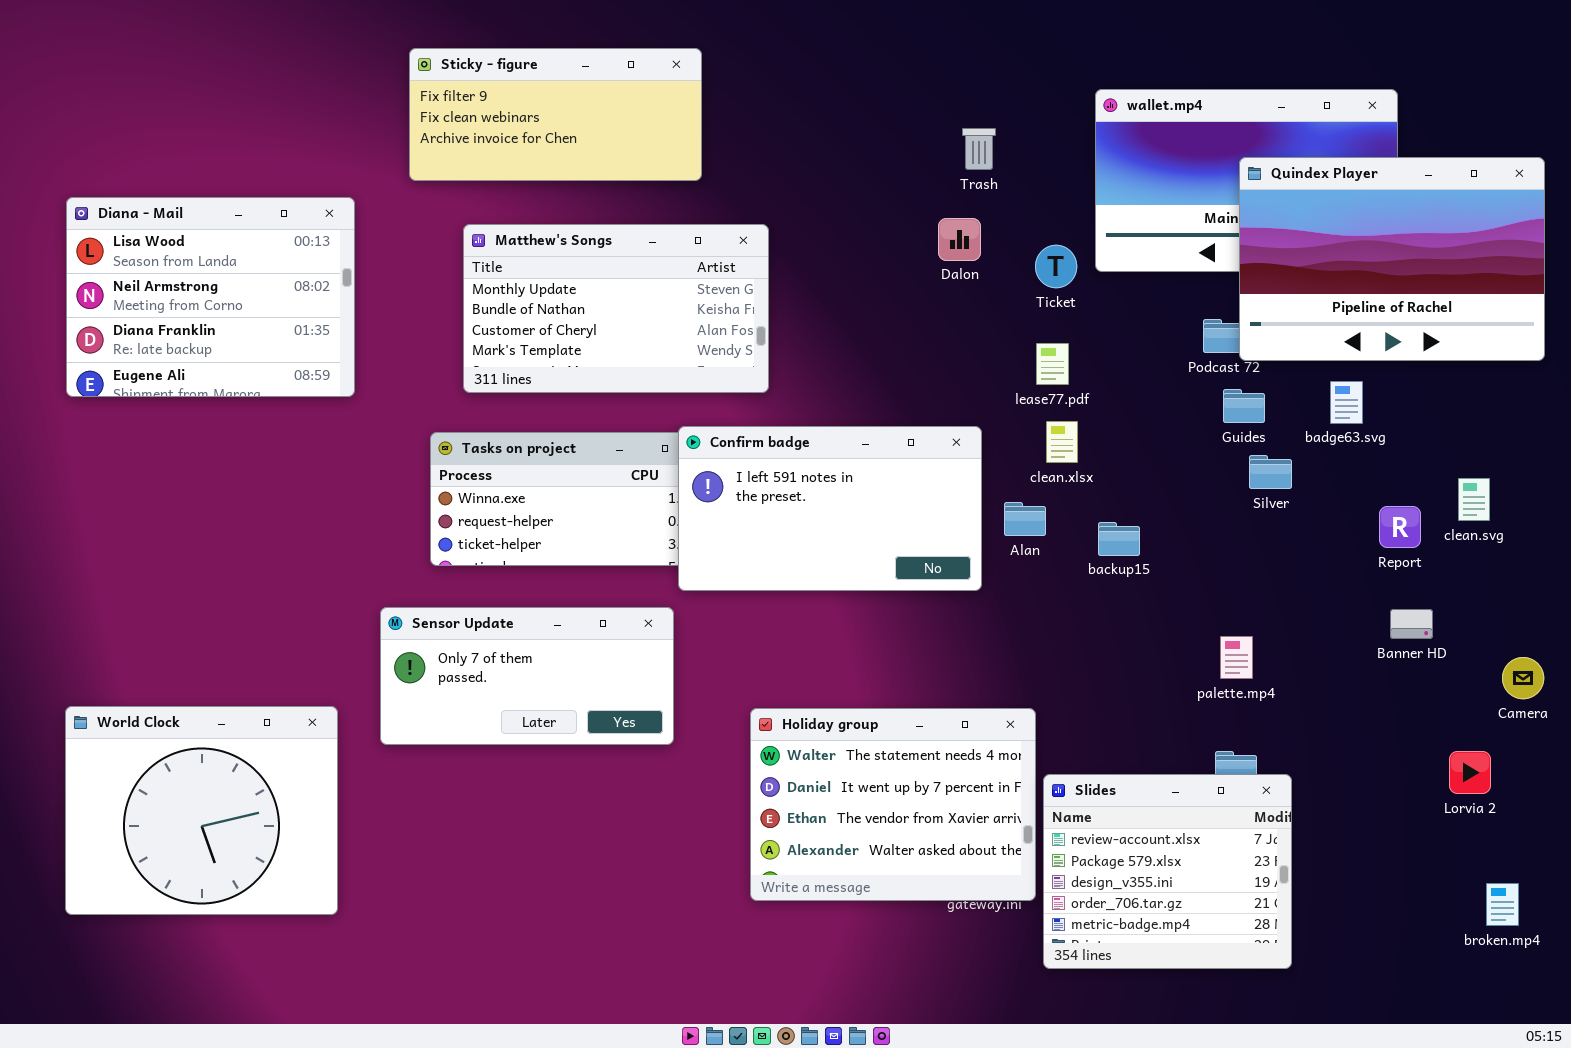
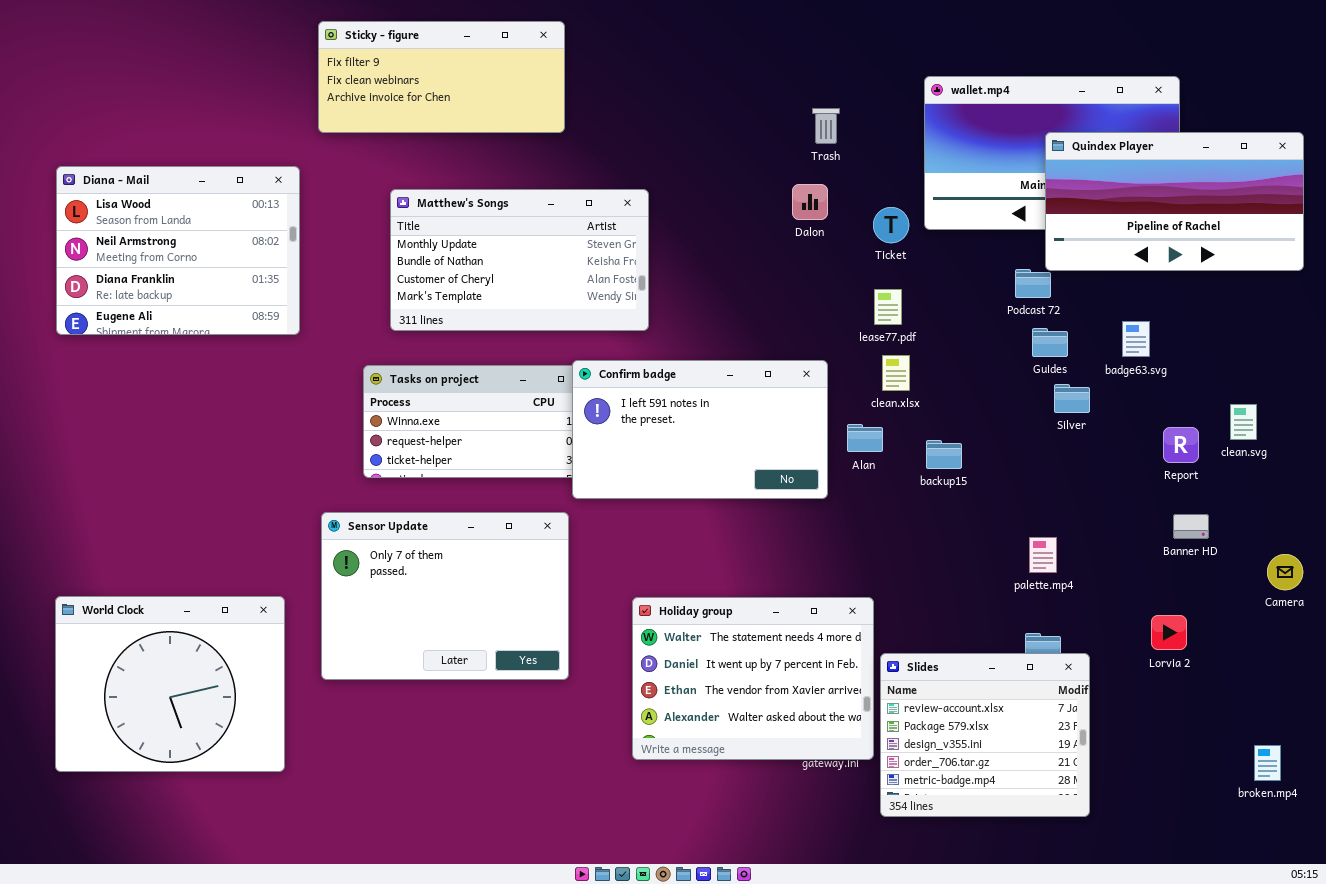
Sticky - figure: [409,48,702,181] -> [318,21,565,133], moved
Quindex Player: [1239,157,1545,361] -> [1045,132,1304,271], resized
Sensor Update: [380,607,674,745] -> [321,512,569,680], resized
Lorvia 2: [1449,751,1491,794] -> [1151,615,1187,650], moved

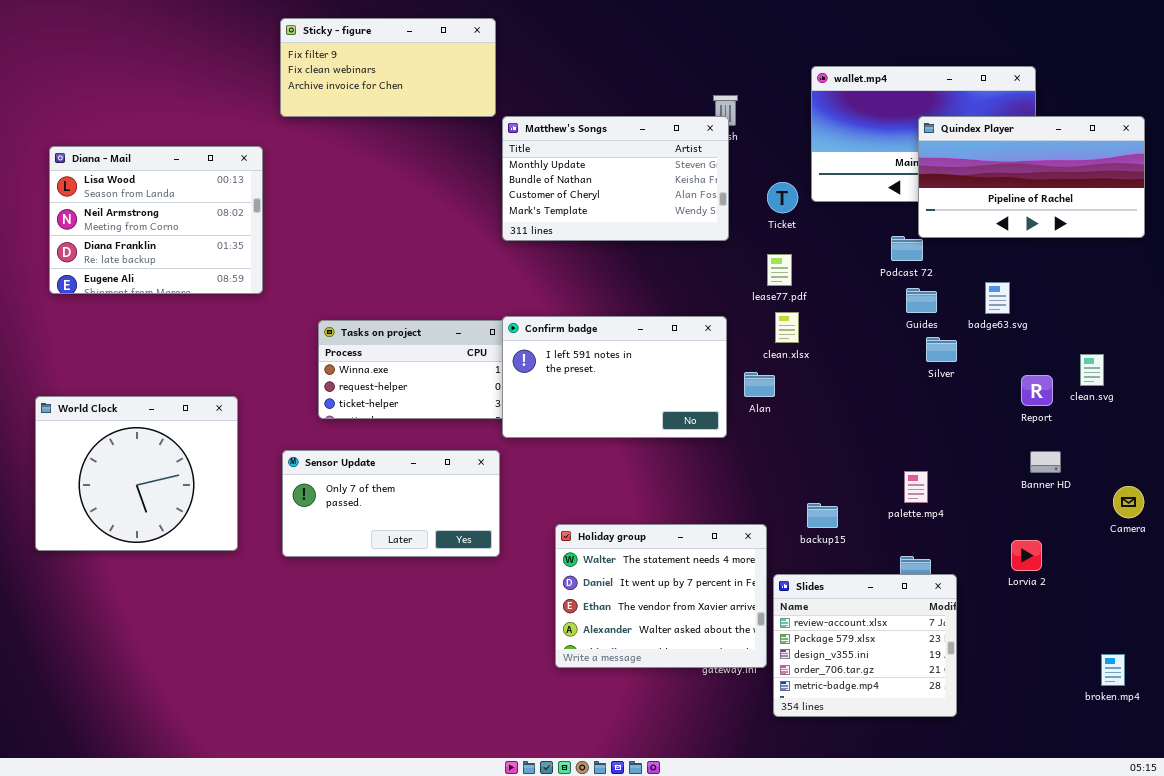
Matthew's Songs: [390,189,649,331] -> [502,116,729,241], moved
backup15: [926,440,962,469] -> [807,503,838,528], moved
Sensor Update: [321,512,569,680] -> [282,450,500,557], resized
World Clock: [55,596,285,772] -> [35,396,238,551], moved

